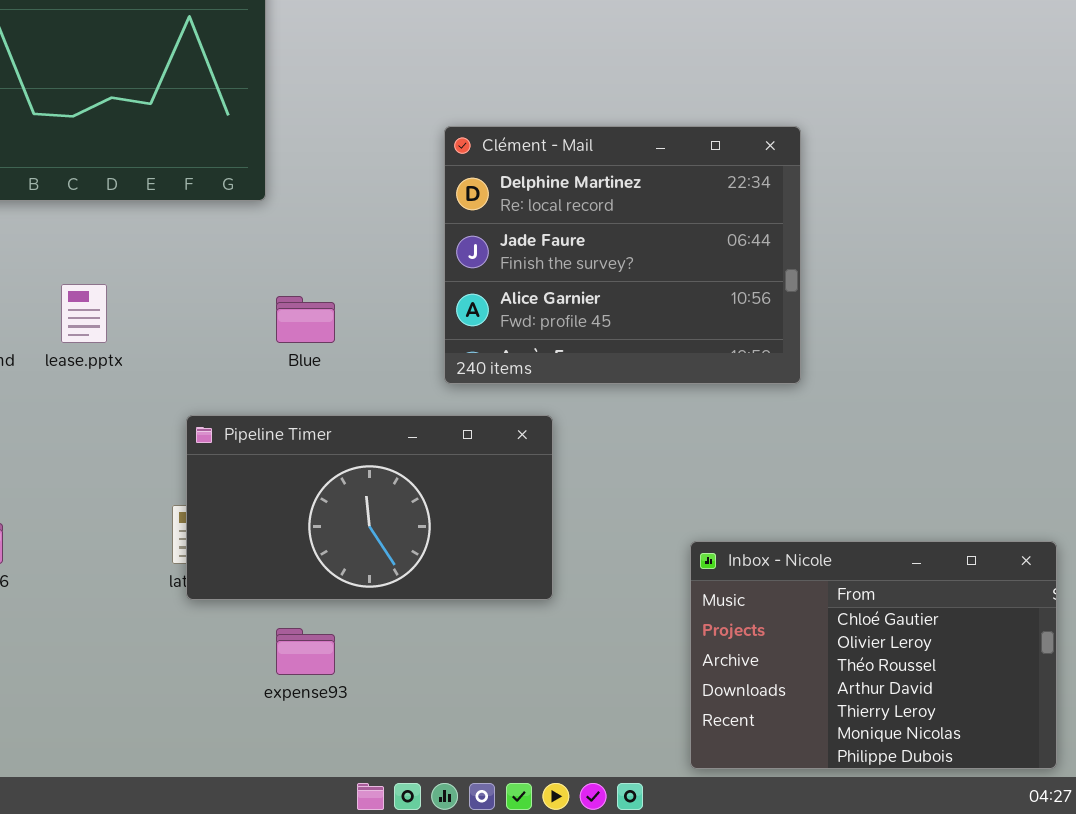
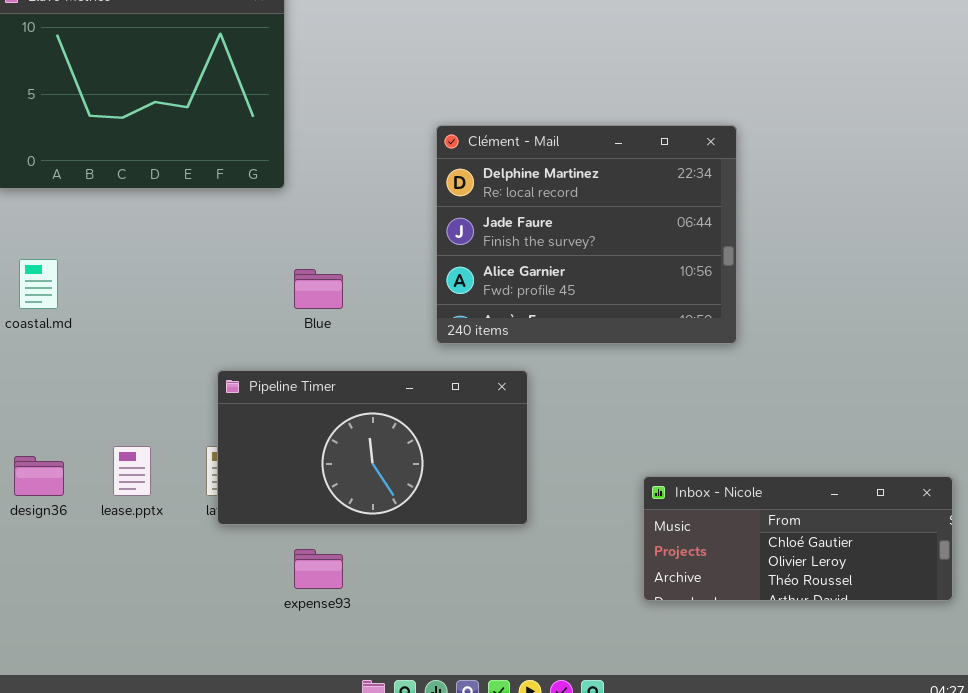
lease.pptx: [61,284,107,343] -> [113,446,151,496], moved
Inbox - Nicole: [690,541,1057,769] -> [643,476,953,601], resized

